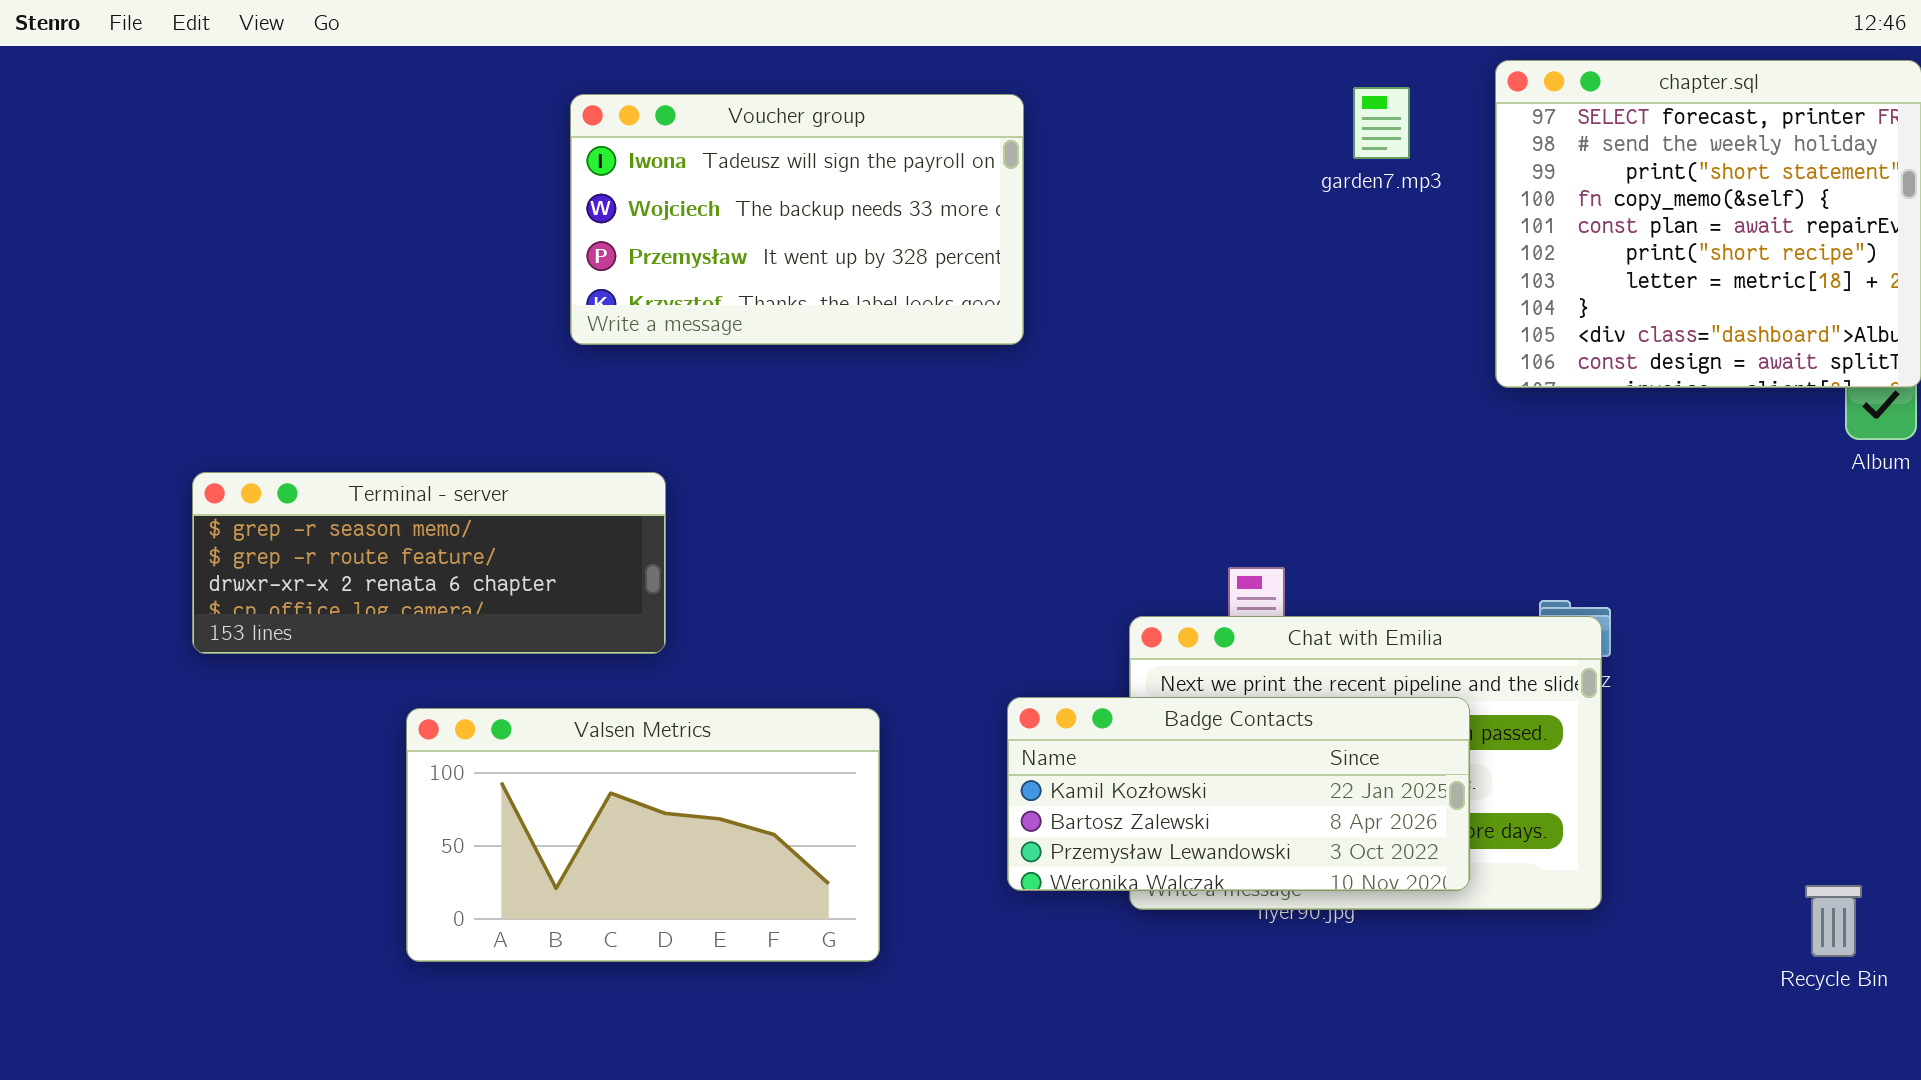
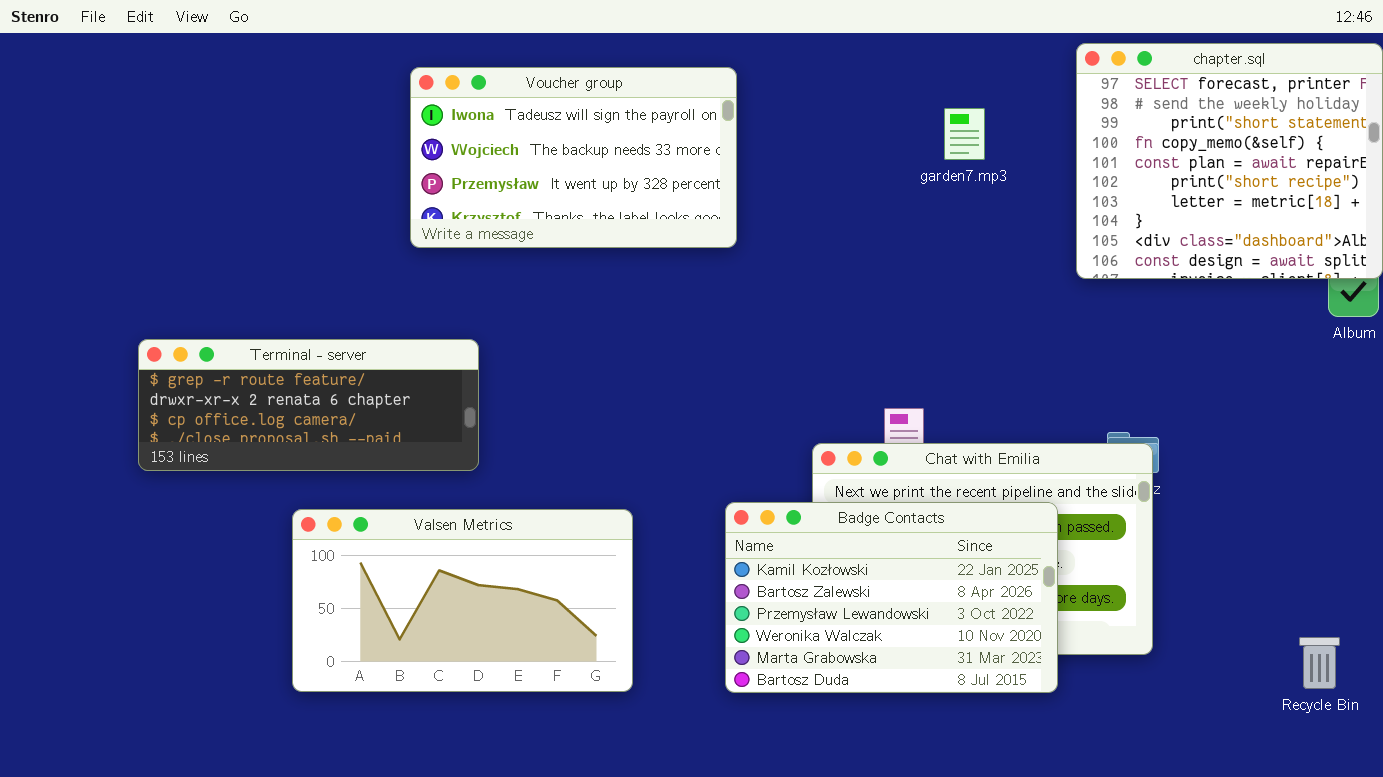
garden7.mp3: [1353,87,1410,159] -> [944,108,985,160], moved
Terminal - server: [192,472,666,654] -> [138,339,479,471], scrolled down 1 row
Badge Contacts: [1007,697,1470,891] -> [725,502,1058,693], resized

